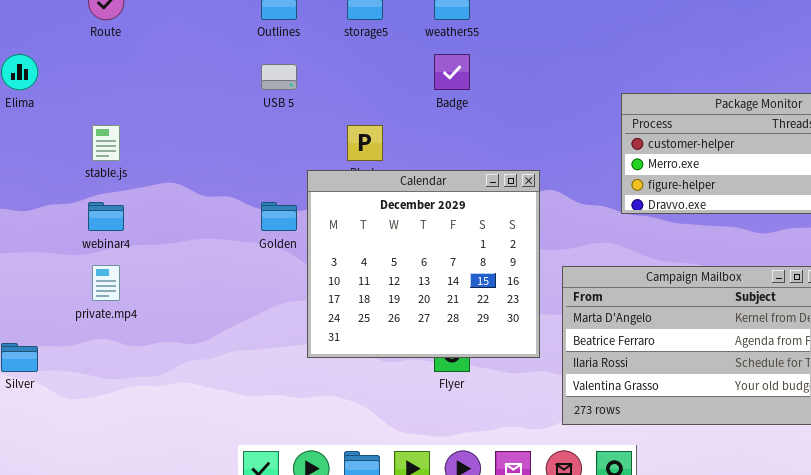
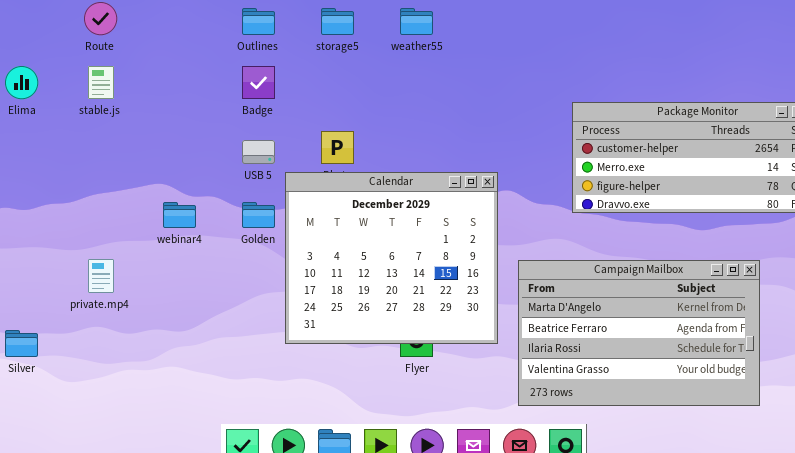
Badge: [434,54,470,90] -> [242,66,275,99], moved
USB 5: [261,64,297,90] -> [242,140,275,164], moved
stable.js: [92,125,120,161] -> [88,66,114,99], moved
webinar4: [88,202,124,231] -> [163,202,196,228], moved

